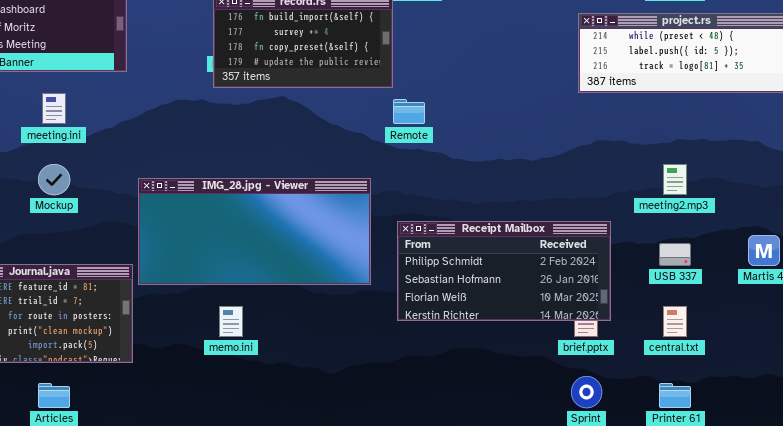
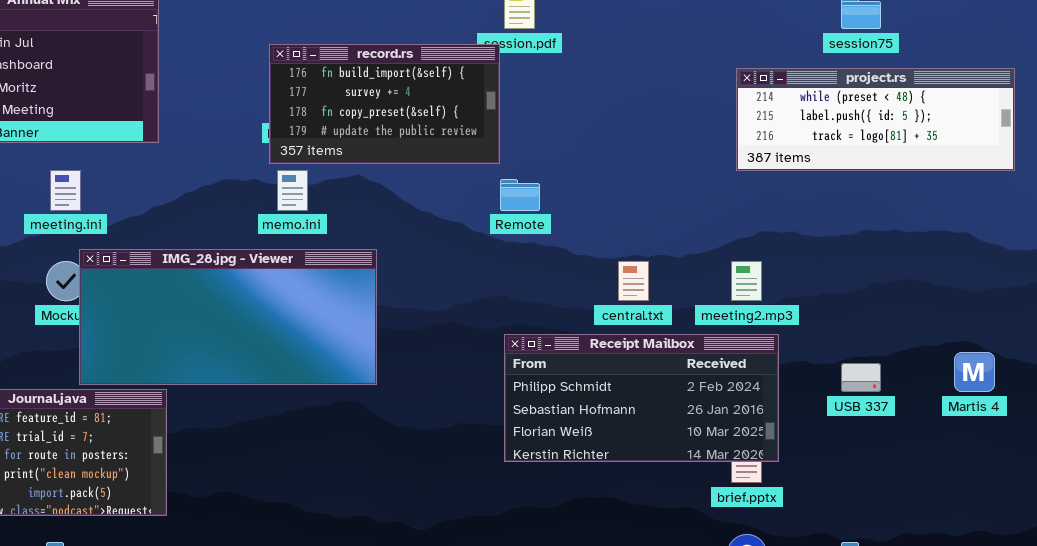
meeting2.mp3: [663,164,687,195] -> [731,261,762,301], moved
IMG_28.jpg - Viewer: [138,178,371,285] -> [79,249,377,385], moved
memo.ini: [219,306,243,337] -> [277,170,308,211], moved
central.txt: [663,306,687,337] -> [618,261,649,301], moved

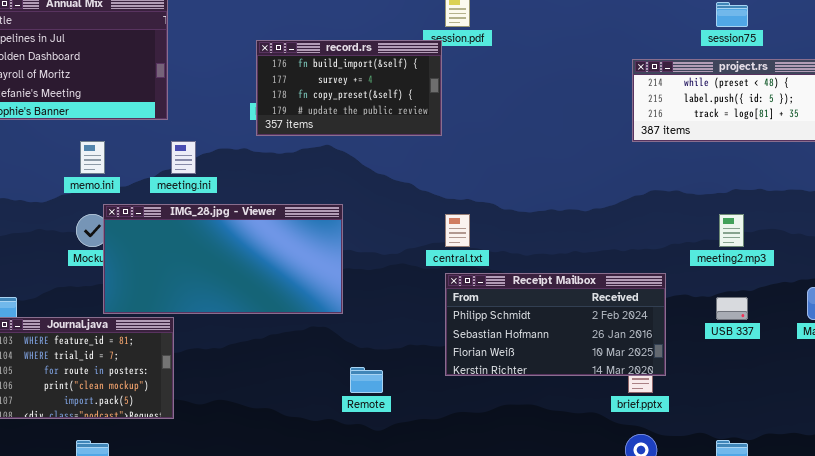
meeting.ini: [50,170,81,211] -> [171,141,196,174], moved
memo.ini: [277,170,308,211] -> [80,141,105,174], moved
Remote: [500,179,540,211] -> [350,367,383,393], moved
central.txt: [618,261,649,301] -> [445,214,470,247], moved
meeting2.mp3: [731,261,762,301] -> [719,214,744,247], moved

